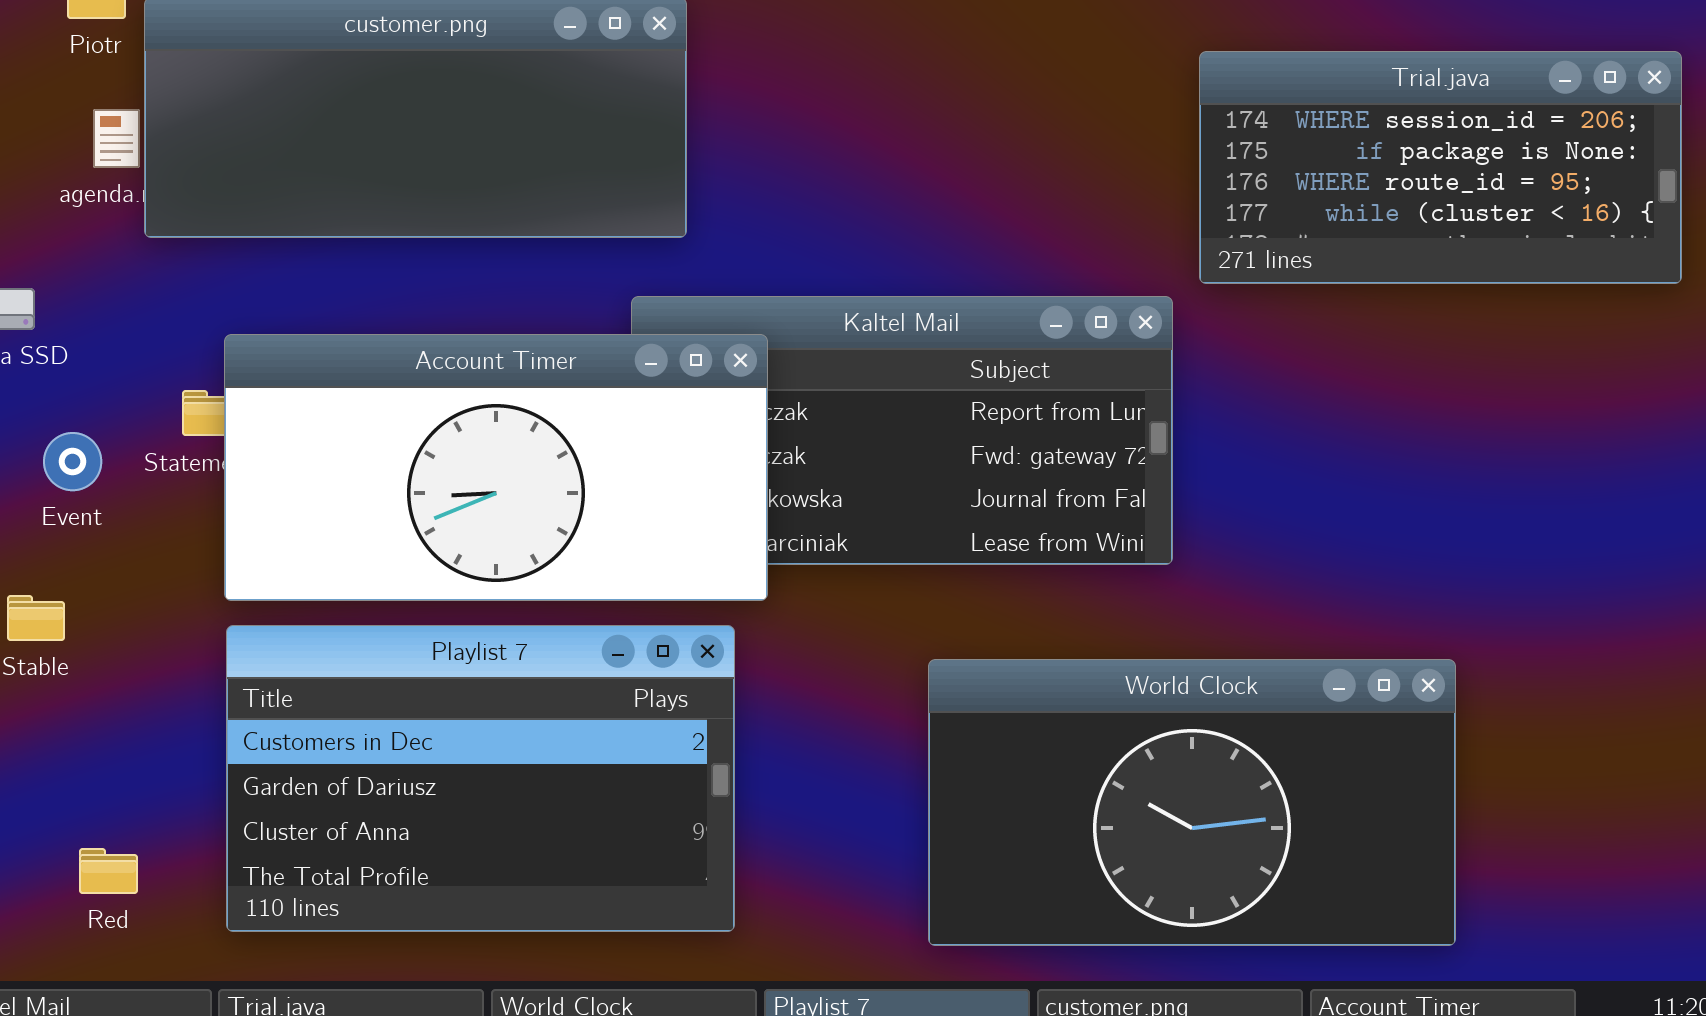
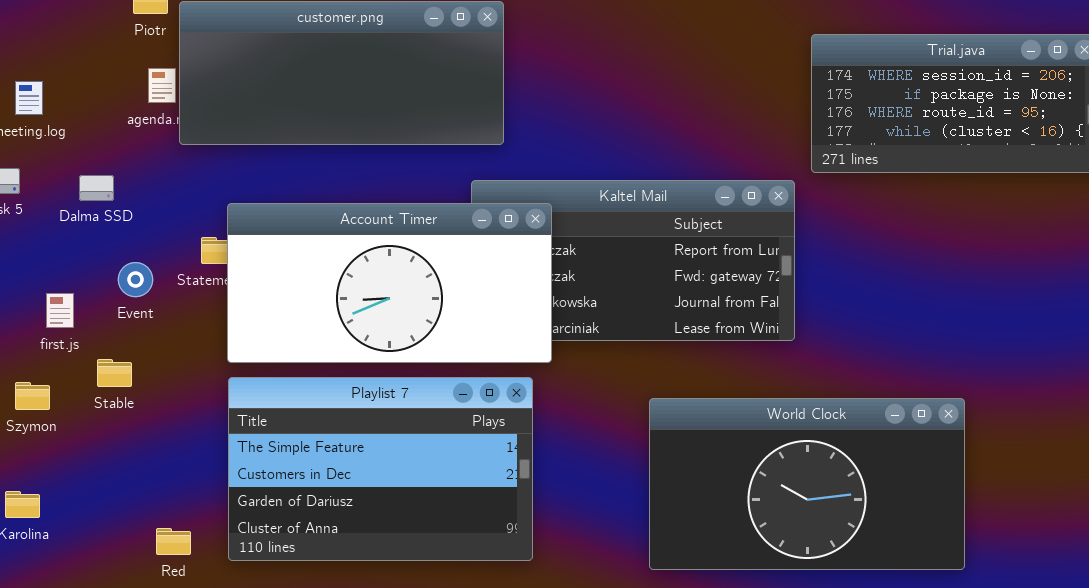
Playlist 7: [226,625,735,932] -> [228,377,533,561], scrolled up 1 row
Red: [79,848,138,894] -> [156,528,191,555], moved

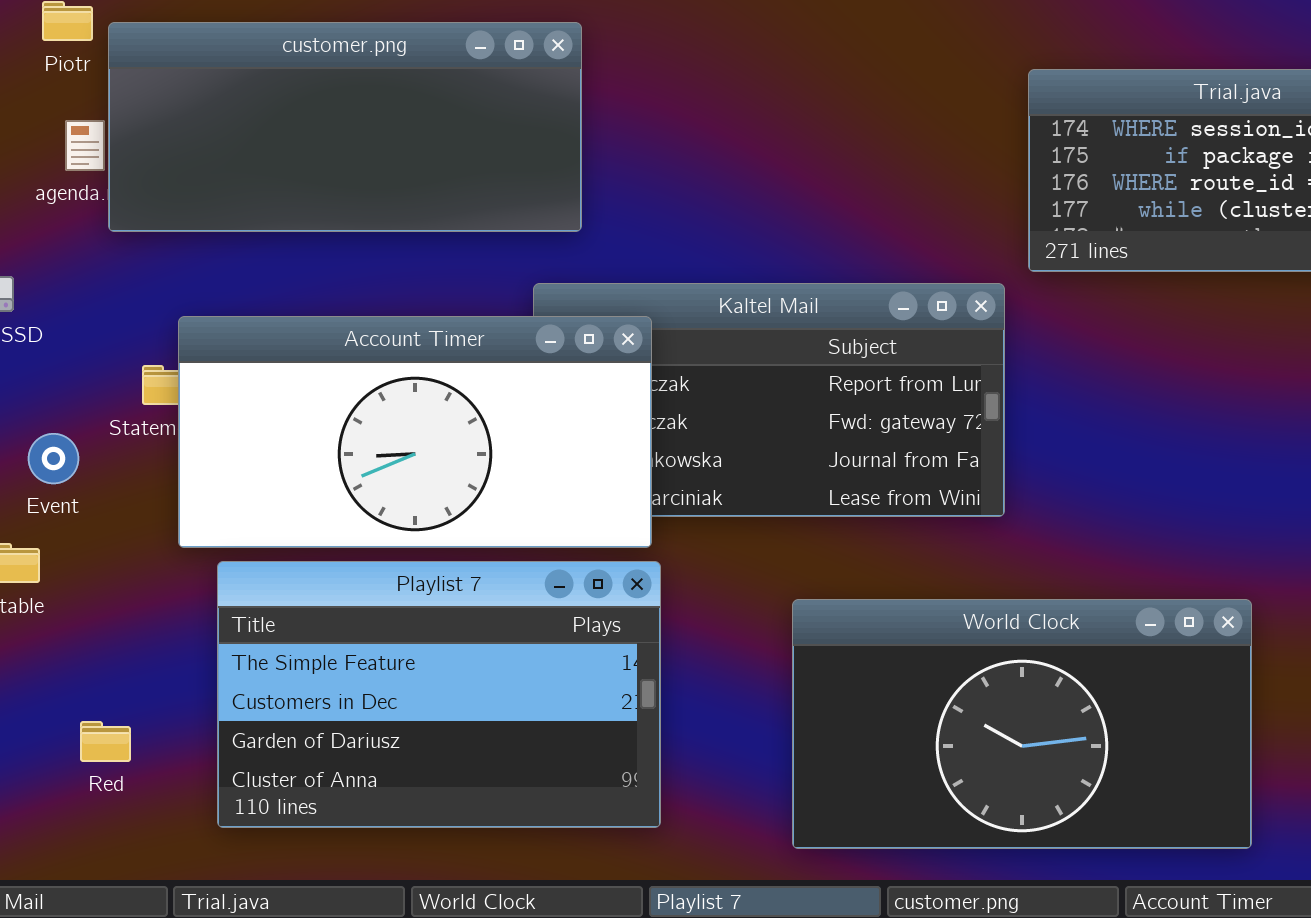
Event: [118,262,153,297] -> [28,433,79,484], moved
Playlist 7: [228,377,533,561] -> [217,561,661,828], moved
Red: [156,528,191,555] -> [80,721,131,762], moved

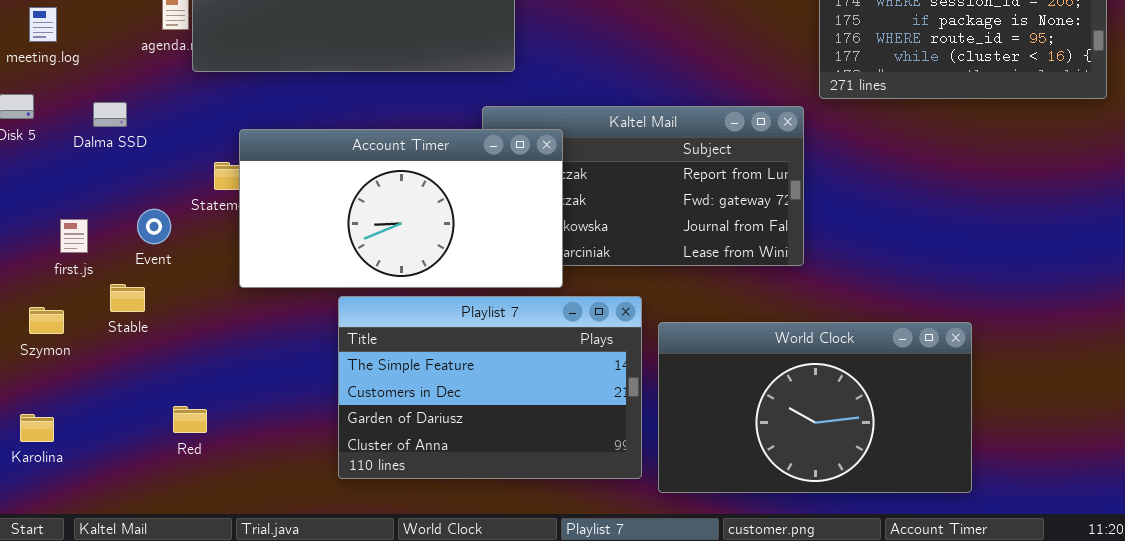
Playlist 7: [217,561,661,828] -> [338,296,642,479], moved

